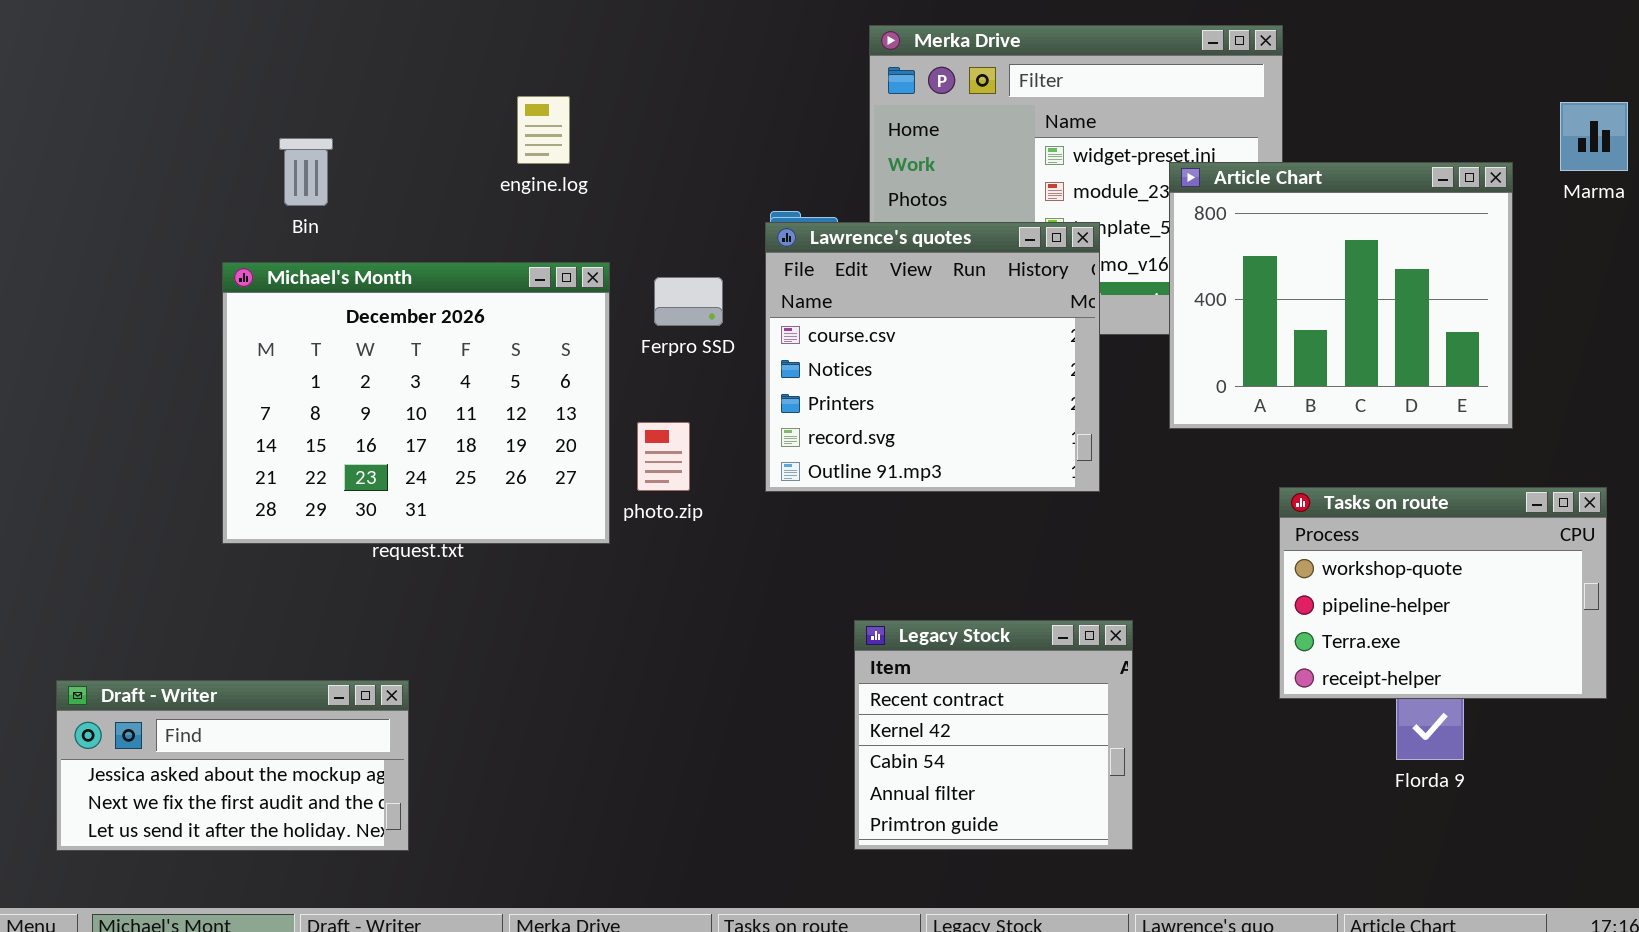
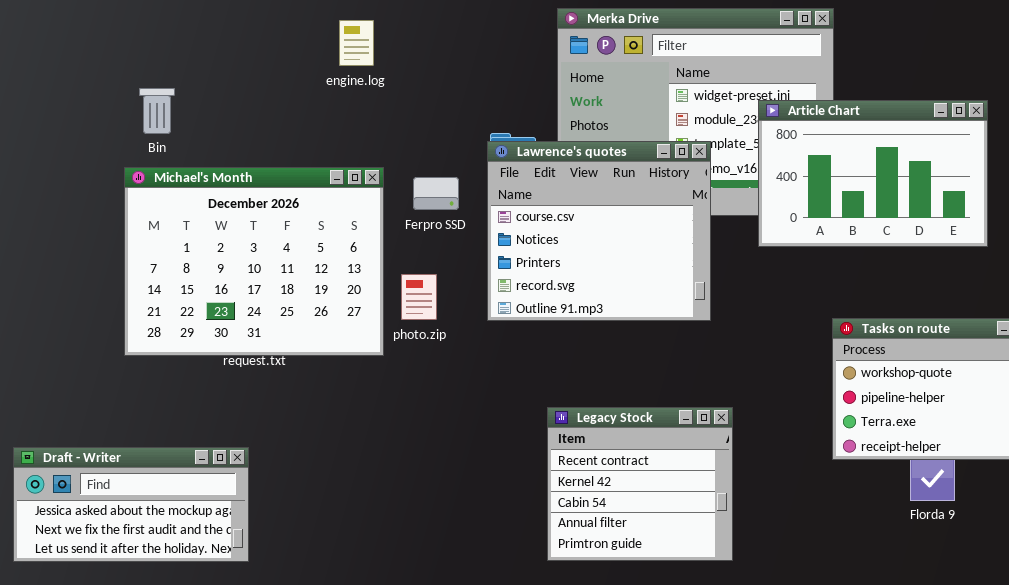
engine.log: [517,96,570,164] -> [339,20,374,66], moved
Bin: [279,138,333,206] -> [139,88,175,134], moved
Article Chart: [1169,162,1513,429] -> [758,100,988,247], resized

